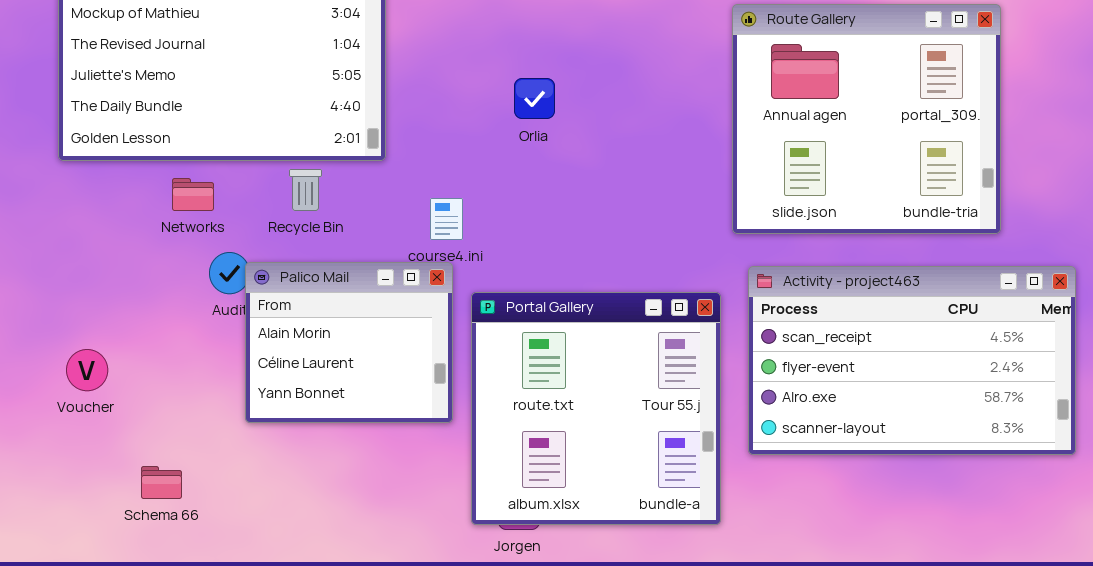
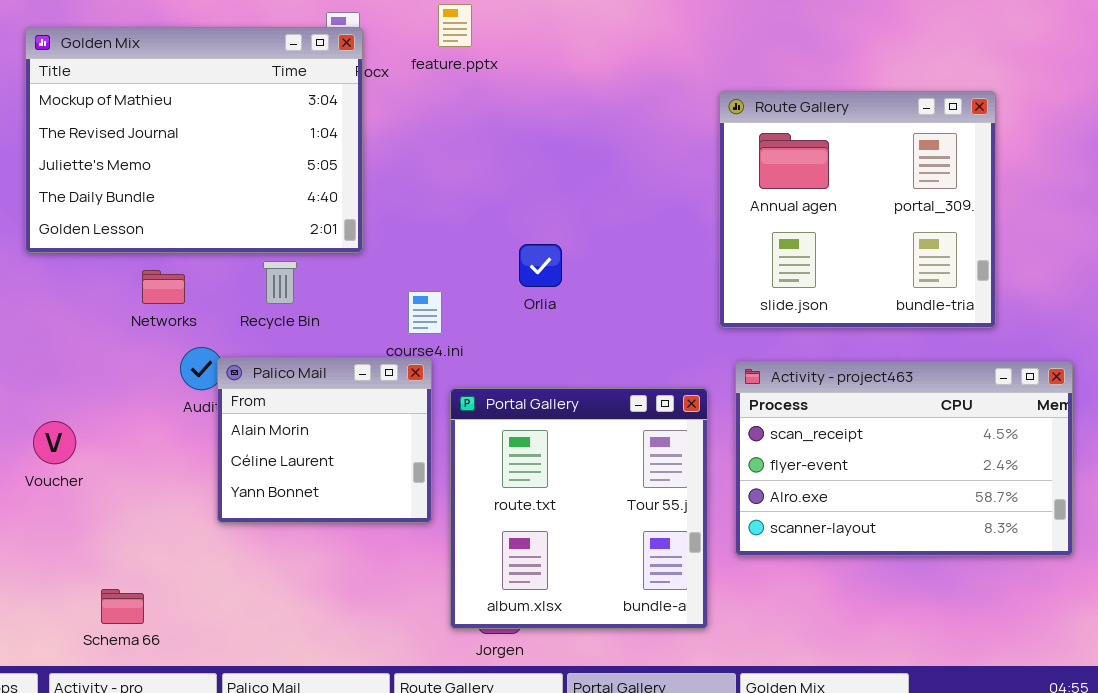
Orlia: [514,78,555,119] -> [519,244,562,287], moved
Voucher: [66,349,108,391] -> [33,421,76,464], moved
Schema 66: [141,466,182,499] -> [101,589,144,624], moved

